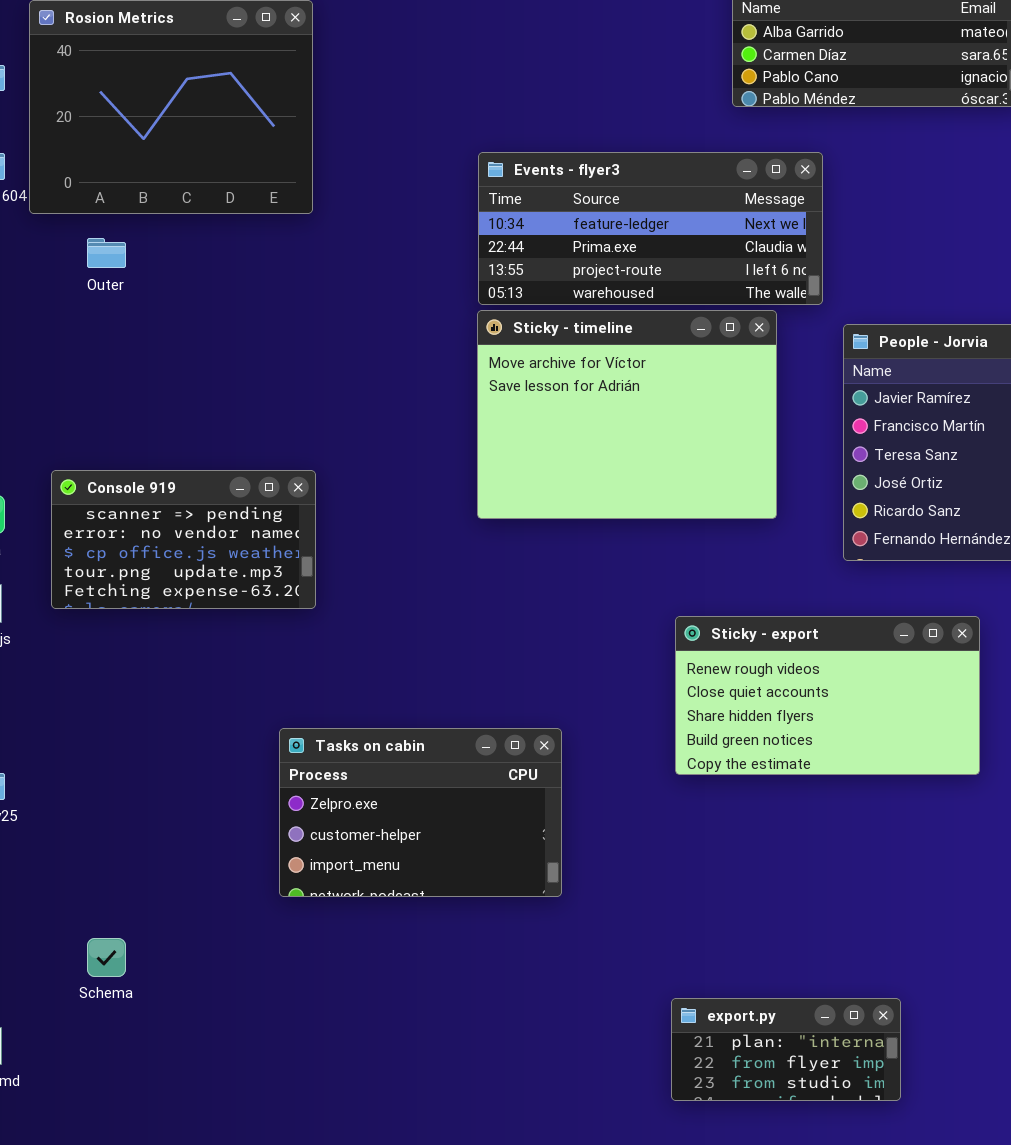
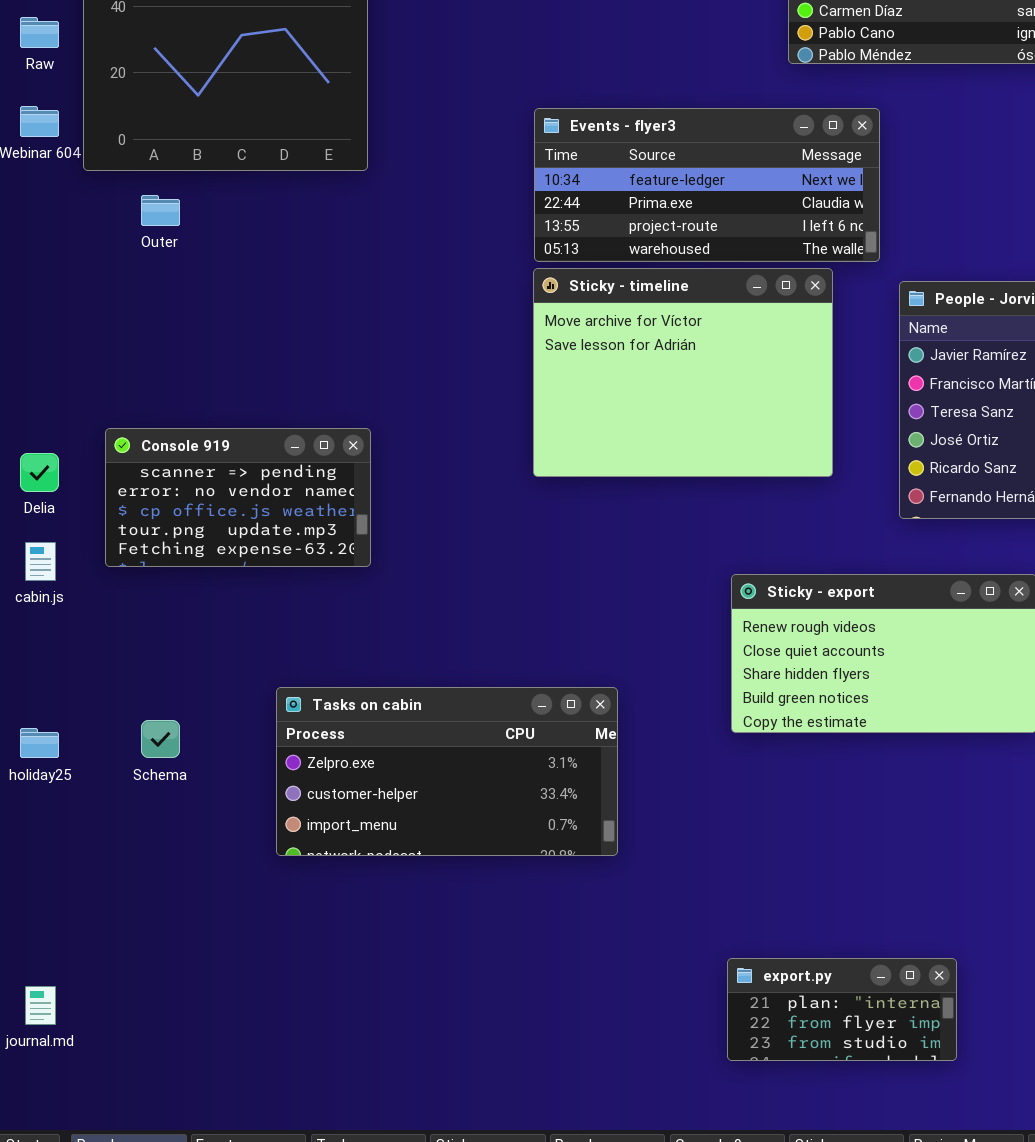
Tasks on cabin: [279,728,562,897] -> [276,687,618,856], resized
Schema: [87,938,126,977] -> [141,720,180,758], moved

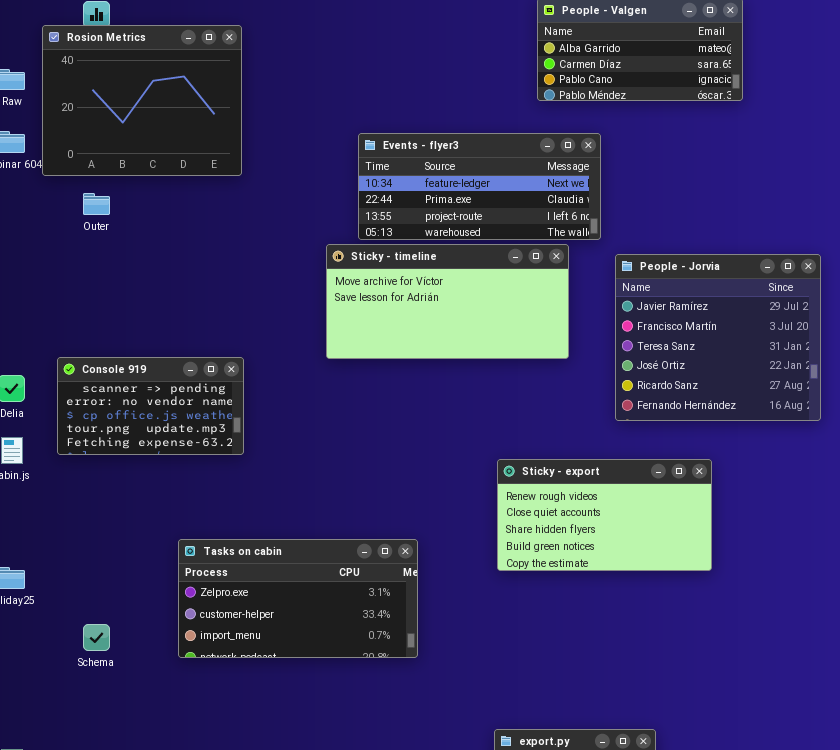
Sticky - timeline: [533,268,833,477] -> [326,244,569,359], resized
Schema: [141,720,180,758] -> [83,624,110,651], moved

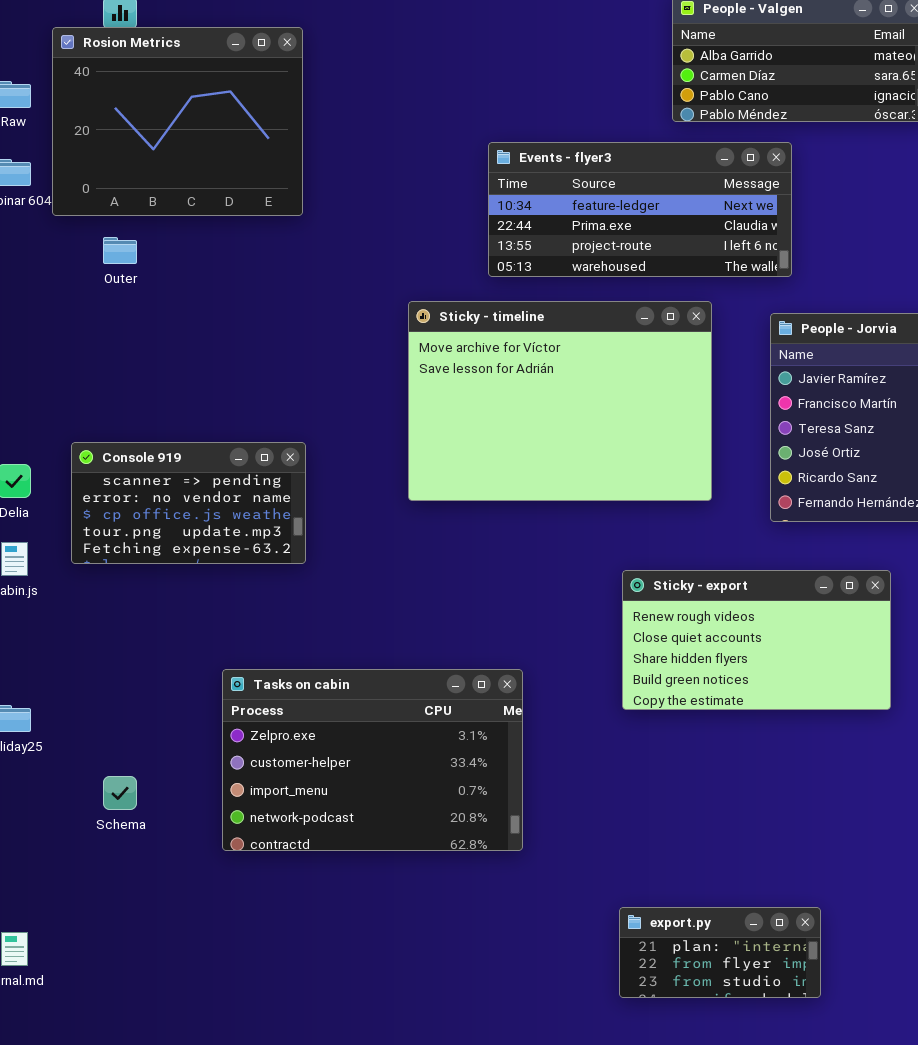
Events - flyer3: [358,133,601,240] -> [488,142,792,277], moved
Sticky - timeline: [326,244,569,359] -> [408,301,712,501], resized
Tasks on cabin: [178,539,418,658] -> [222,669,523,851], resized

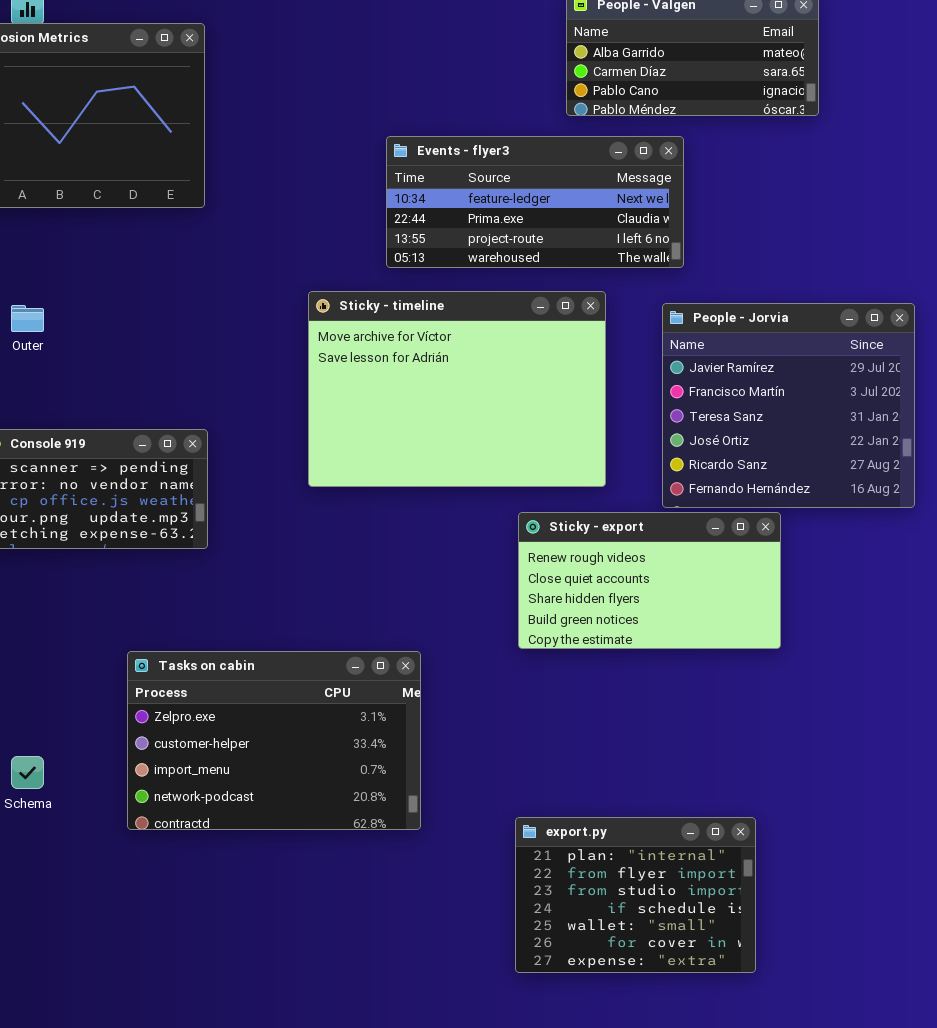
Outer: [103,237,137,264] -> [11,305,44,332], moved
Sticky - export: [622,570,891,710] -> [518,512,781,649], moved
export.py: [619,907,821,998] -> [515,817,756,973], resized

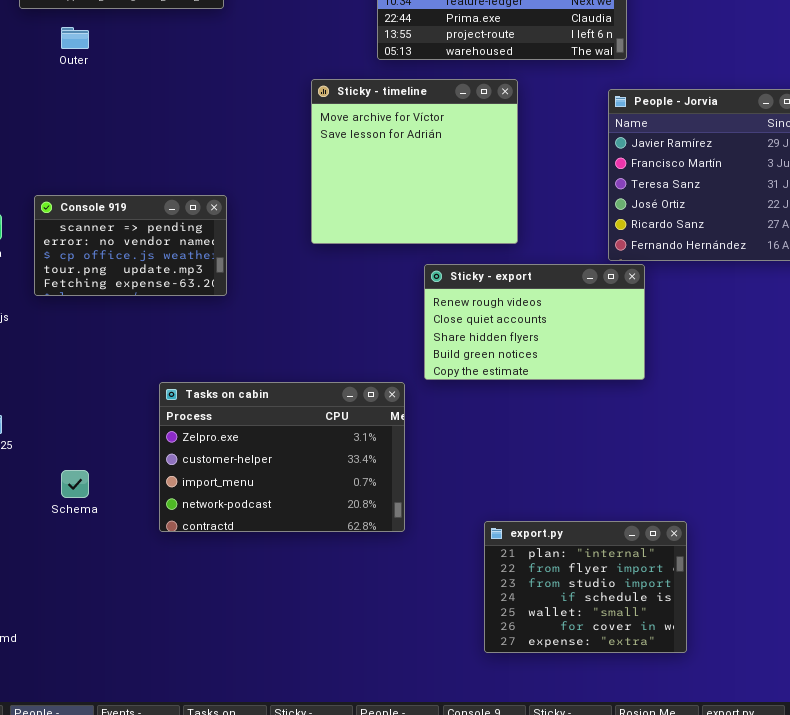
Sticky - timeline: [308,291,606,487] -> [311,79,518,244], resized
Outer: [11,305,44,332] -> [61,27,89,49], moved
Sticky - export: [518,512,781,649] -> [424,264,645,380], moved

